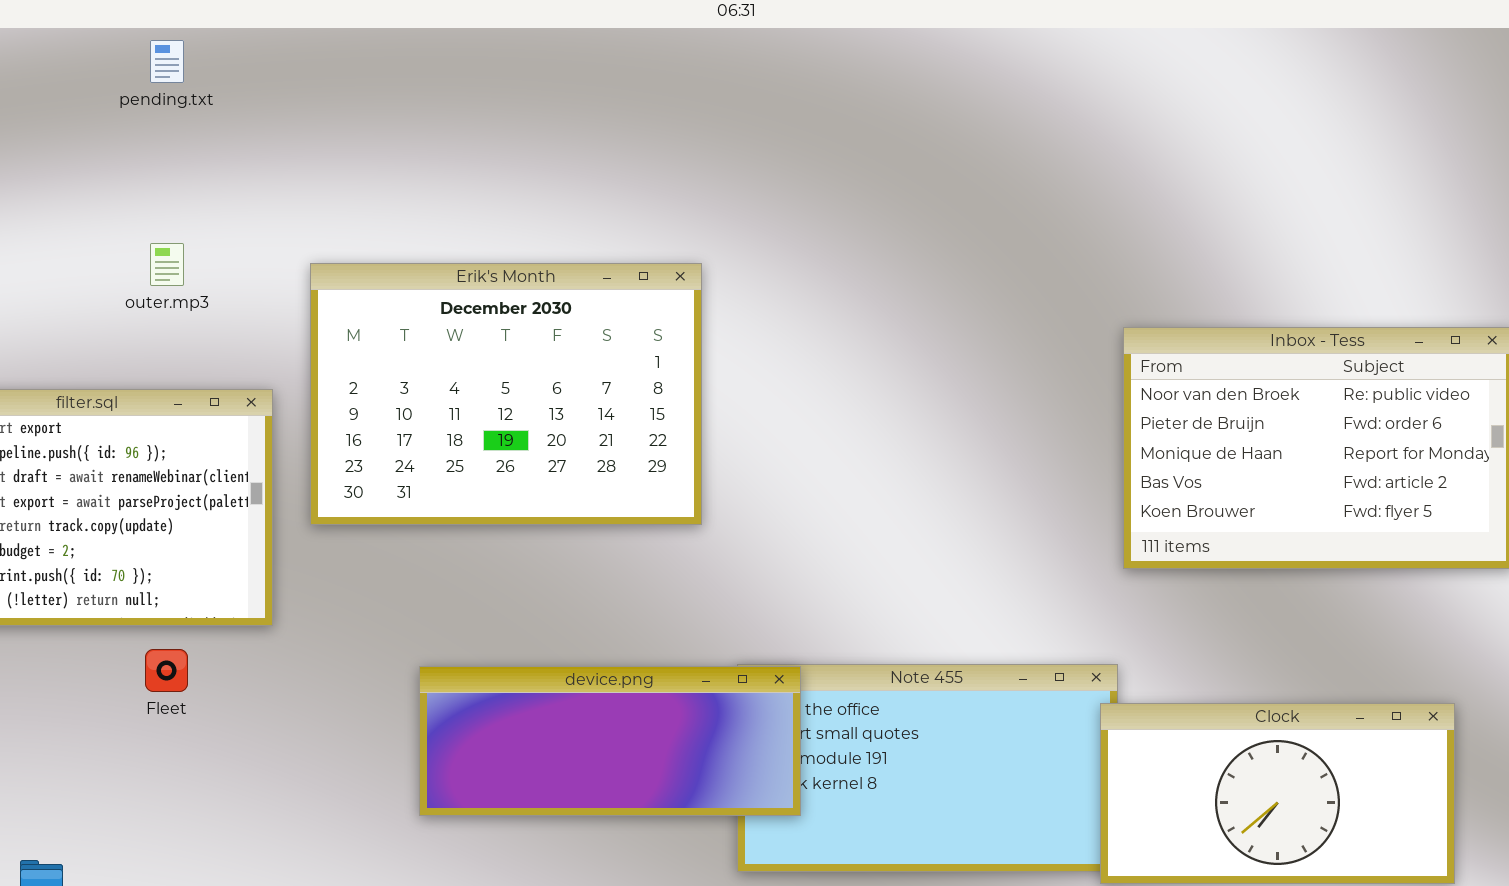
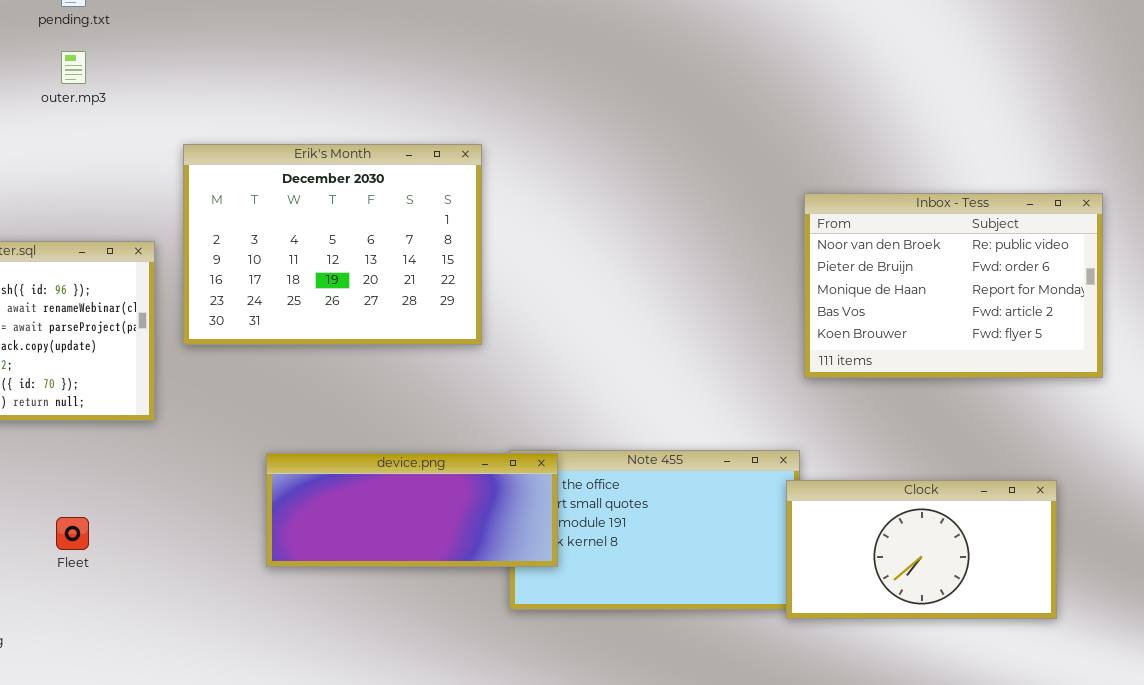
outer.mp3: [150,243,184,286] -> [61,51,86,84], moved
Fleet: [145,649,188,692] -> [56,517,89,550], moved

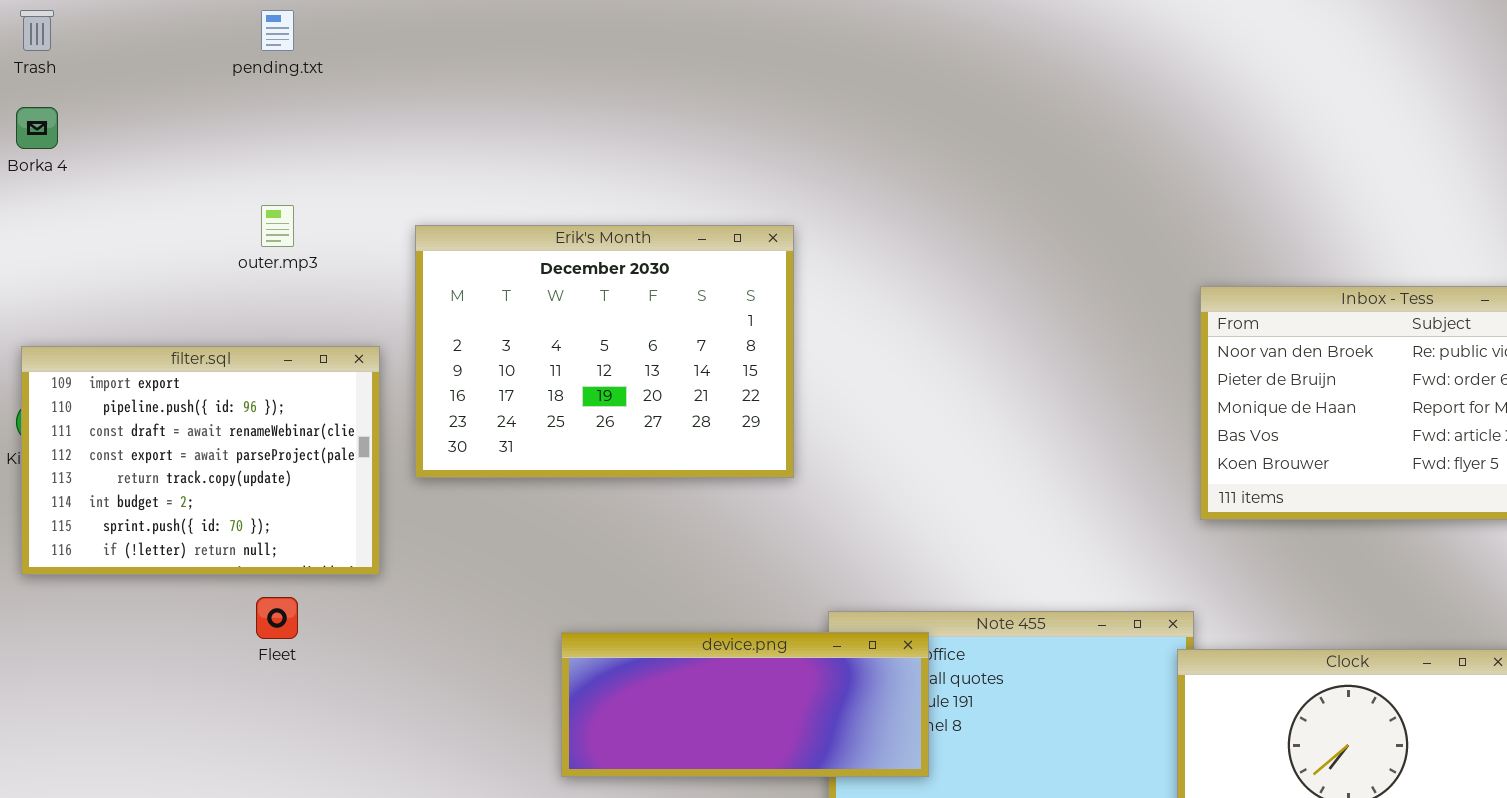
outer.mp3: [61,51,86,84] -> [261,205,294,247], moved
device.png: [266,453,558,567] -> [561,632,929,777], moved
Fleet: [56,517,89,550] -> [256,597,298,639], moved

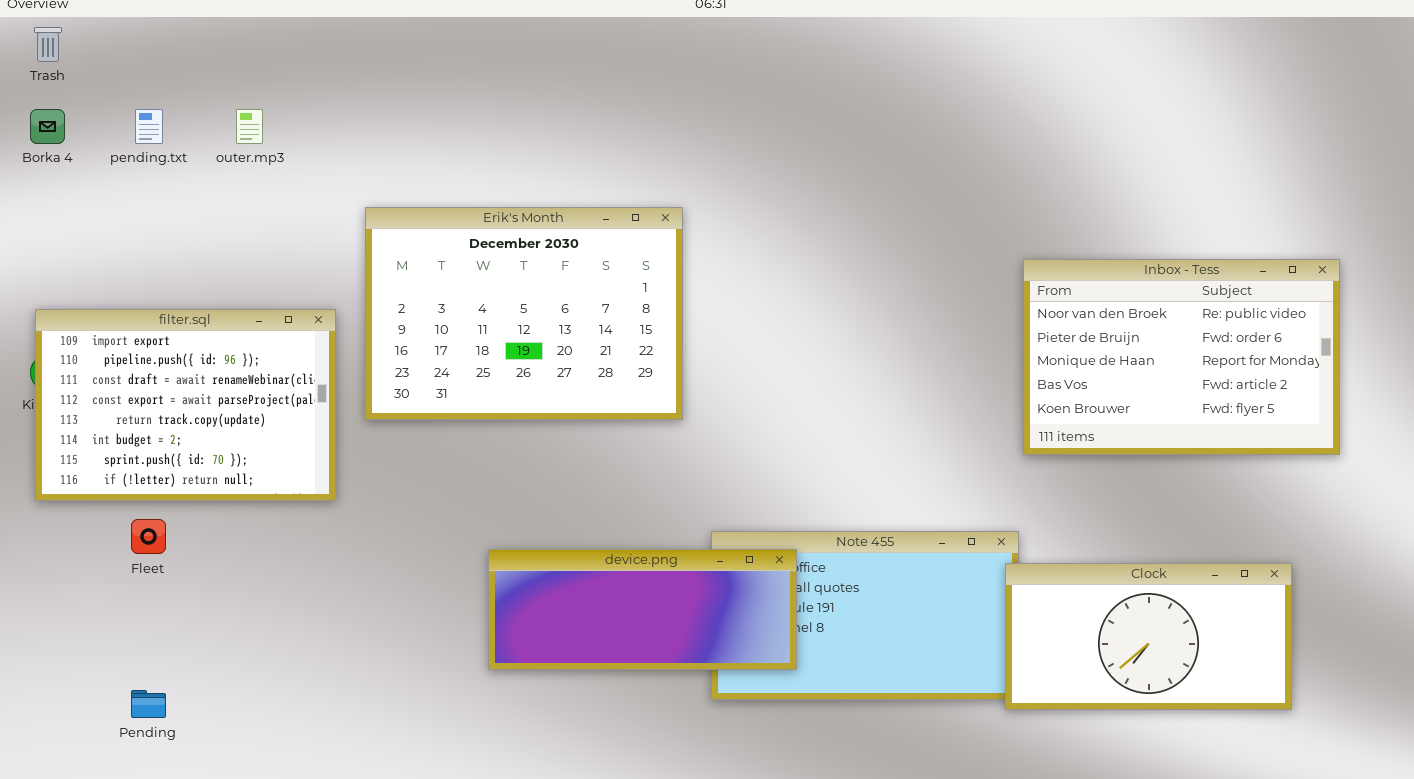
pending.txt: [261,10,294,51] -> [135,109,163,144], moved
outer.mp3: [261,205,294,247] -> [236,109,263,144], moved
Fleet: [256,597,298,639] -> [131,519,166,554], moved

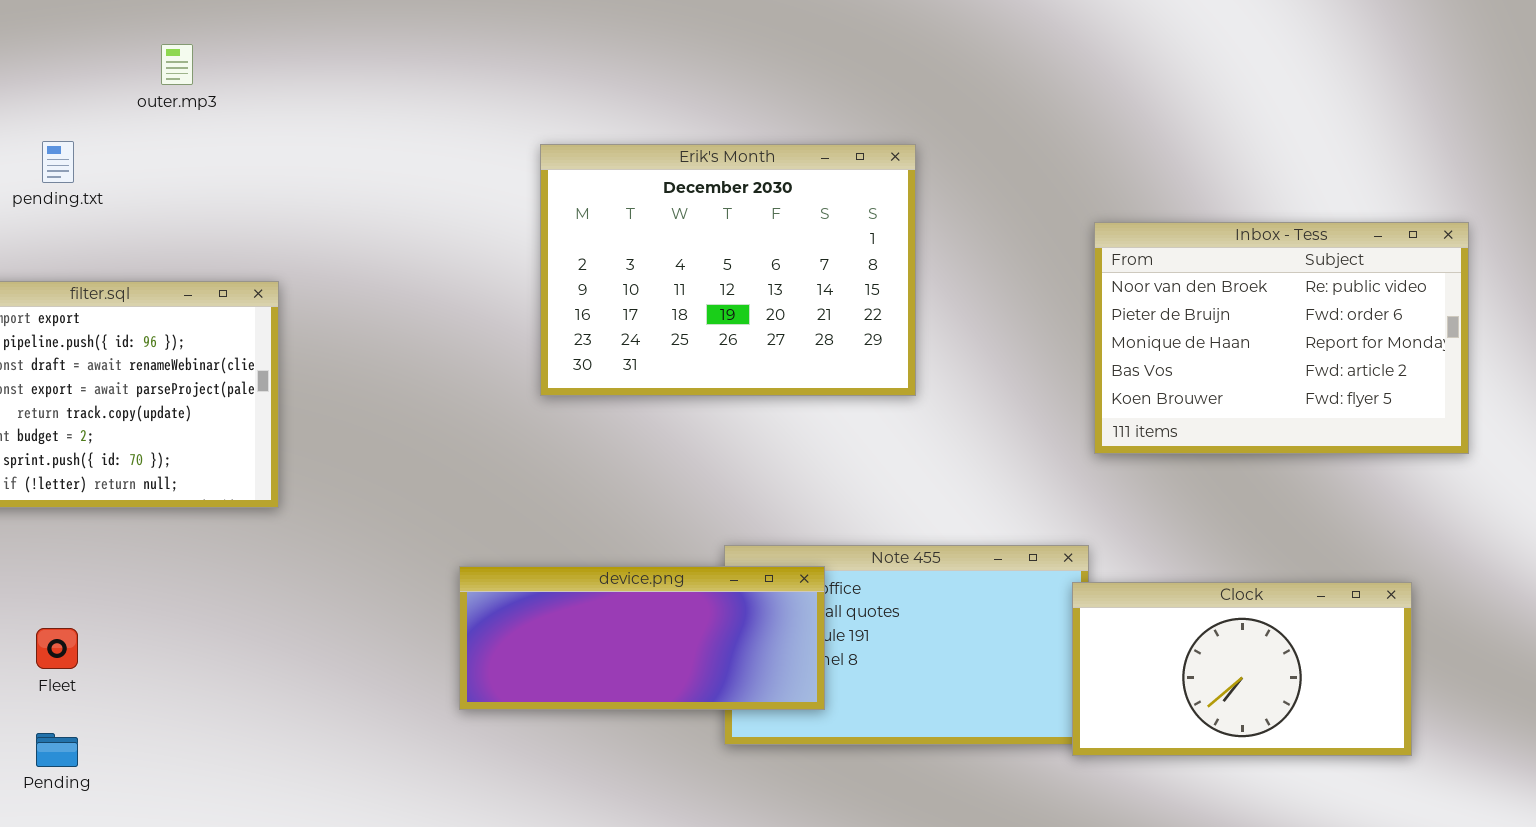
pending.txt: [135,109,163,144] -> [42,141,74,183], moved
Erik's Month: [365,207,683,420] -> [540,144,916,396], moved
Fleet: [131,519,166,554] -> [36,628,78,669], moved

